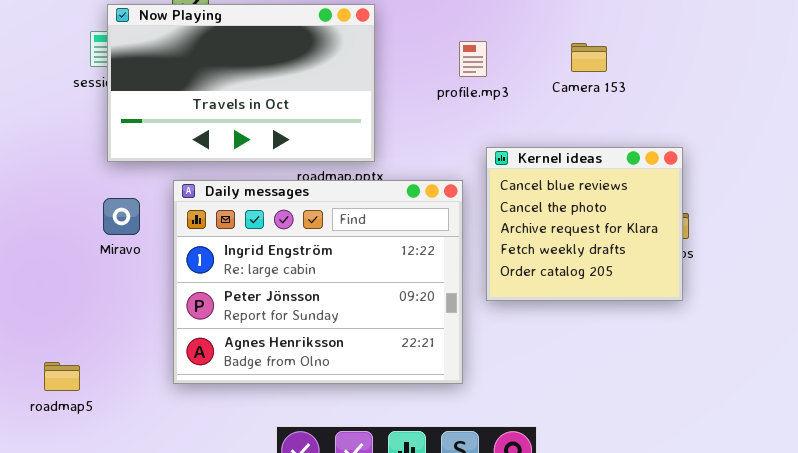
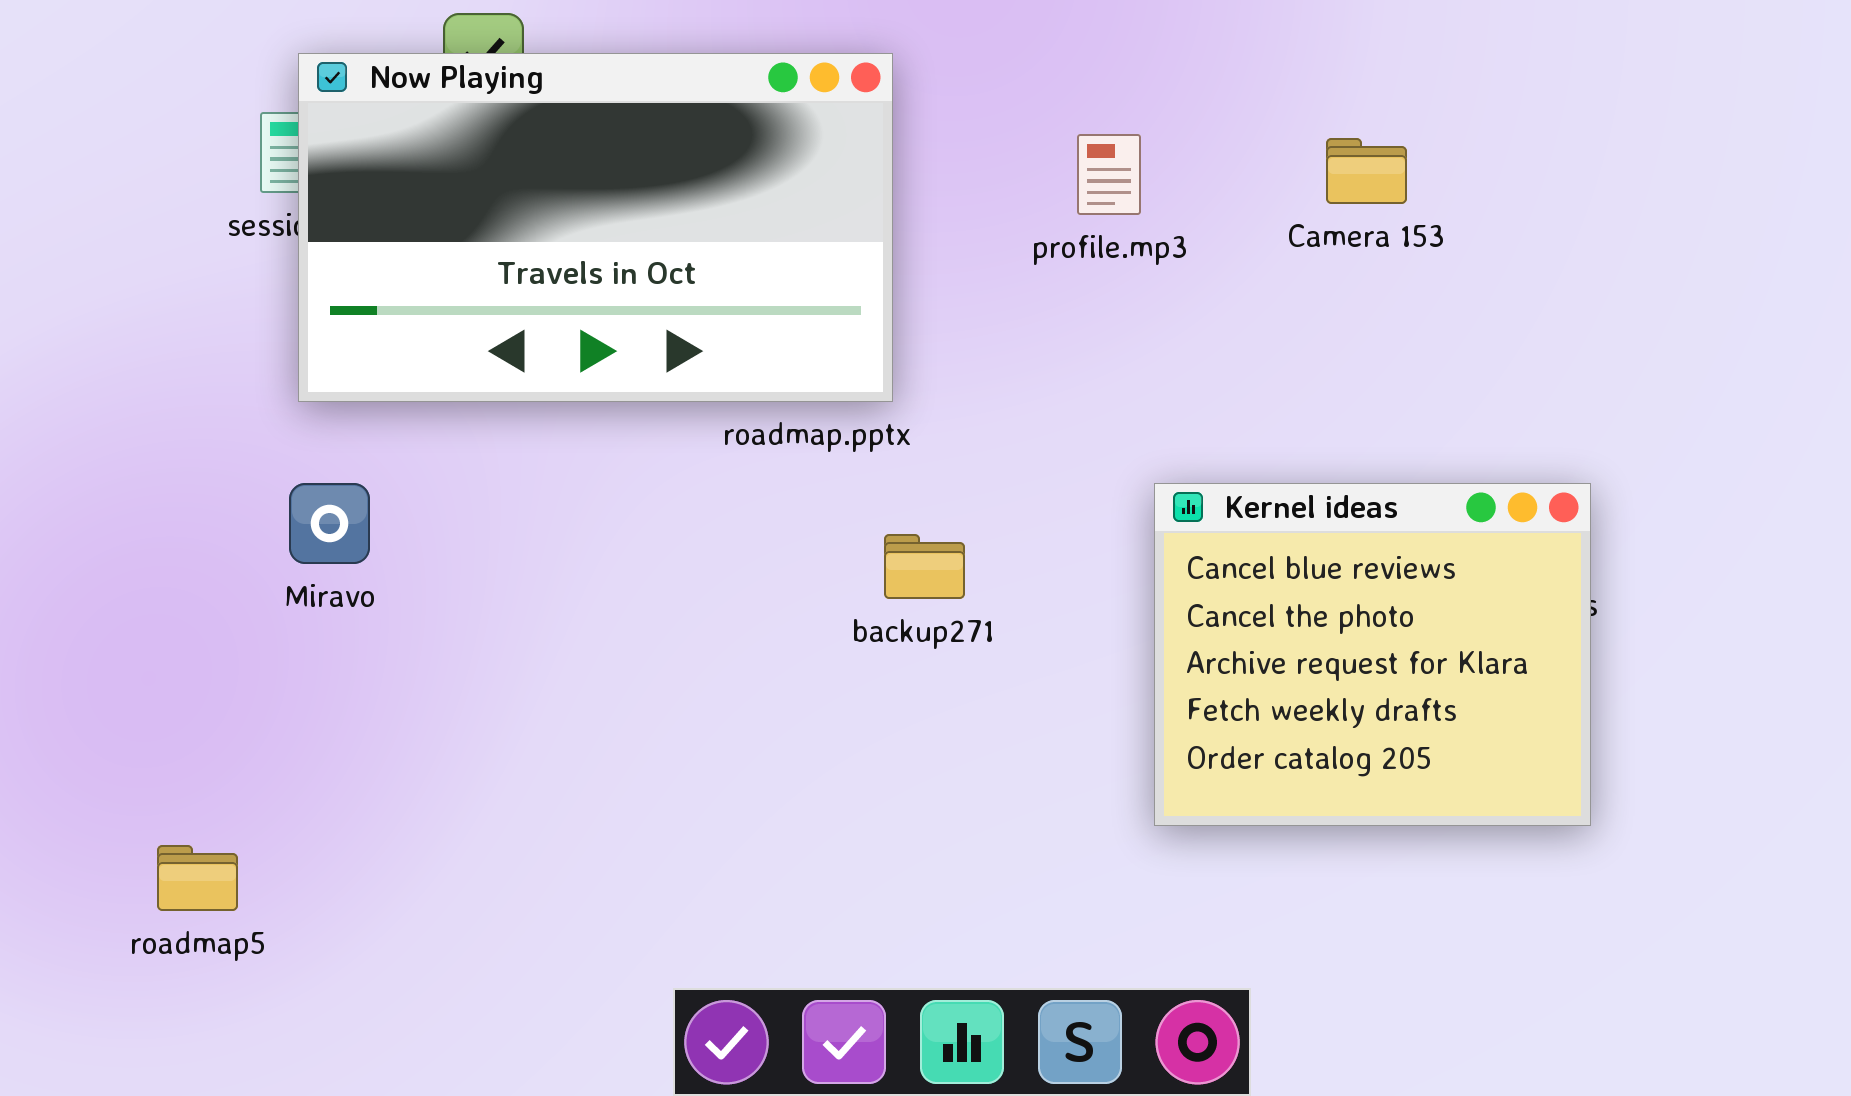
Kernel ideas: [486,147,683,301] -> [1154,483,1591,826], moved
Daily messages: [173,180,463,384] -> none, closed

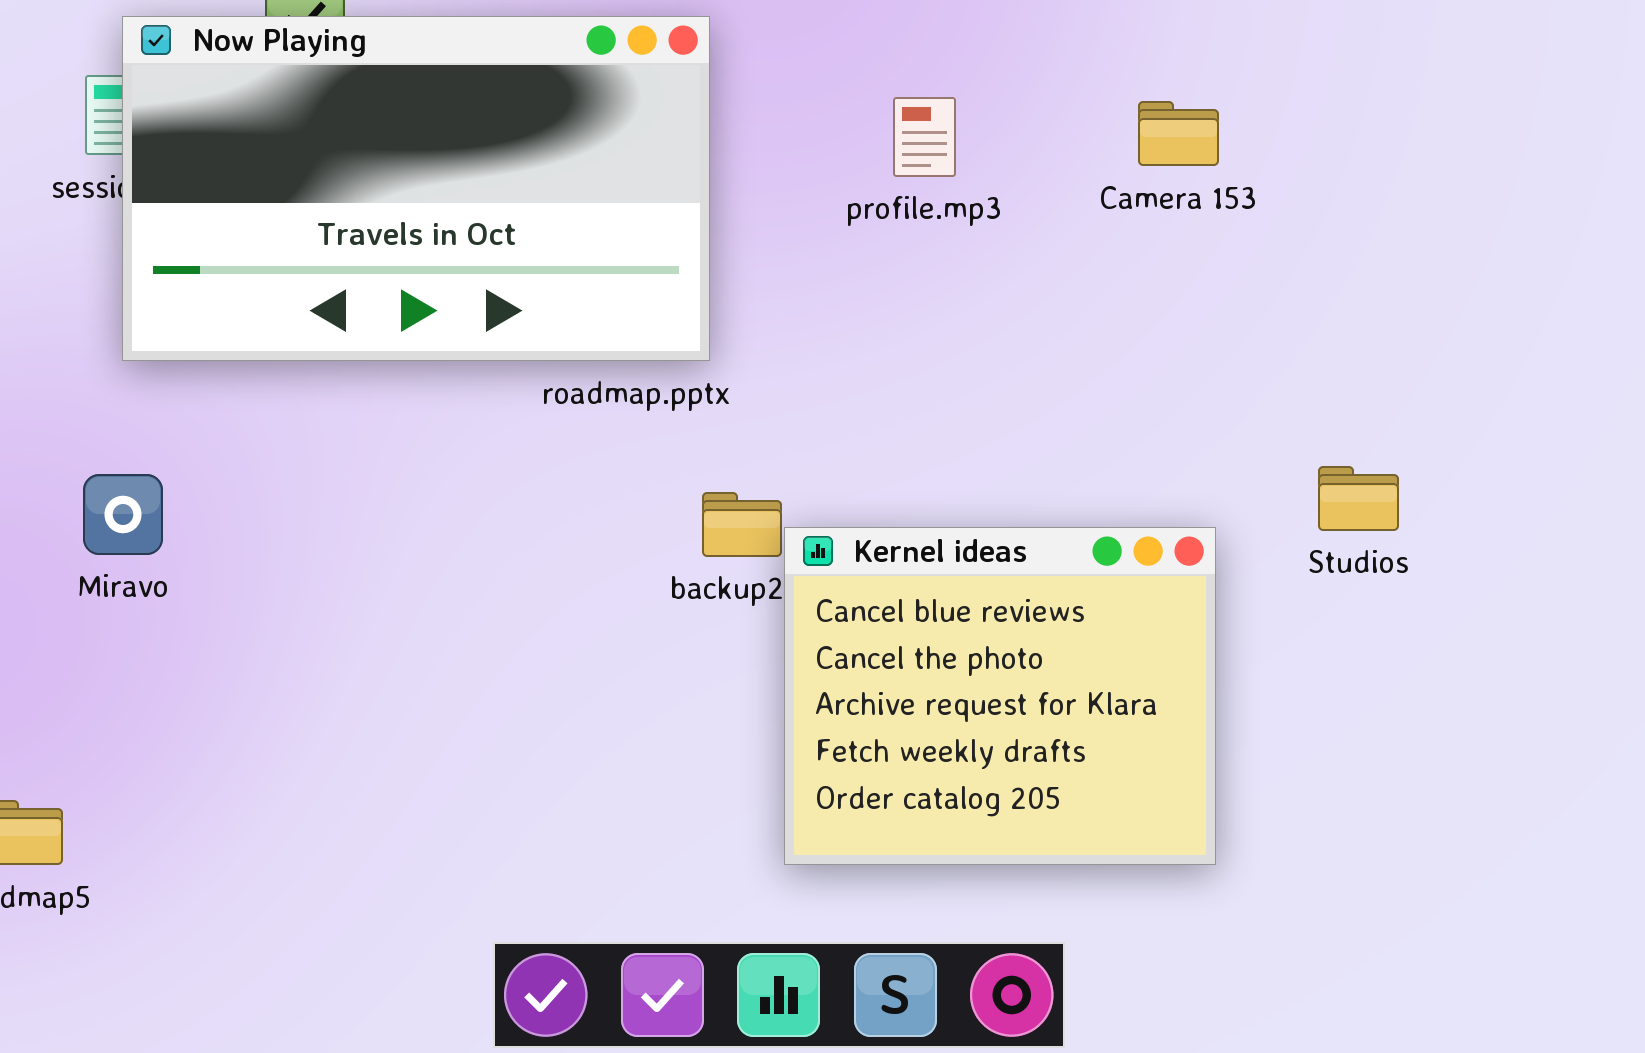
Miravo: [289,483,370,564] -> [83,474,163,555], moved
Kernel ideas: [1154,483,1591,826] -> [784,527,1216,865], moved

